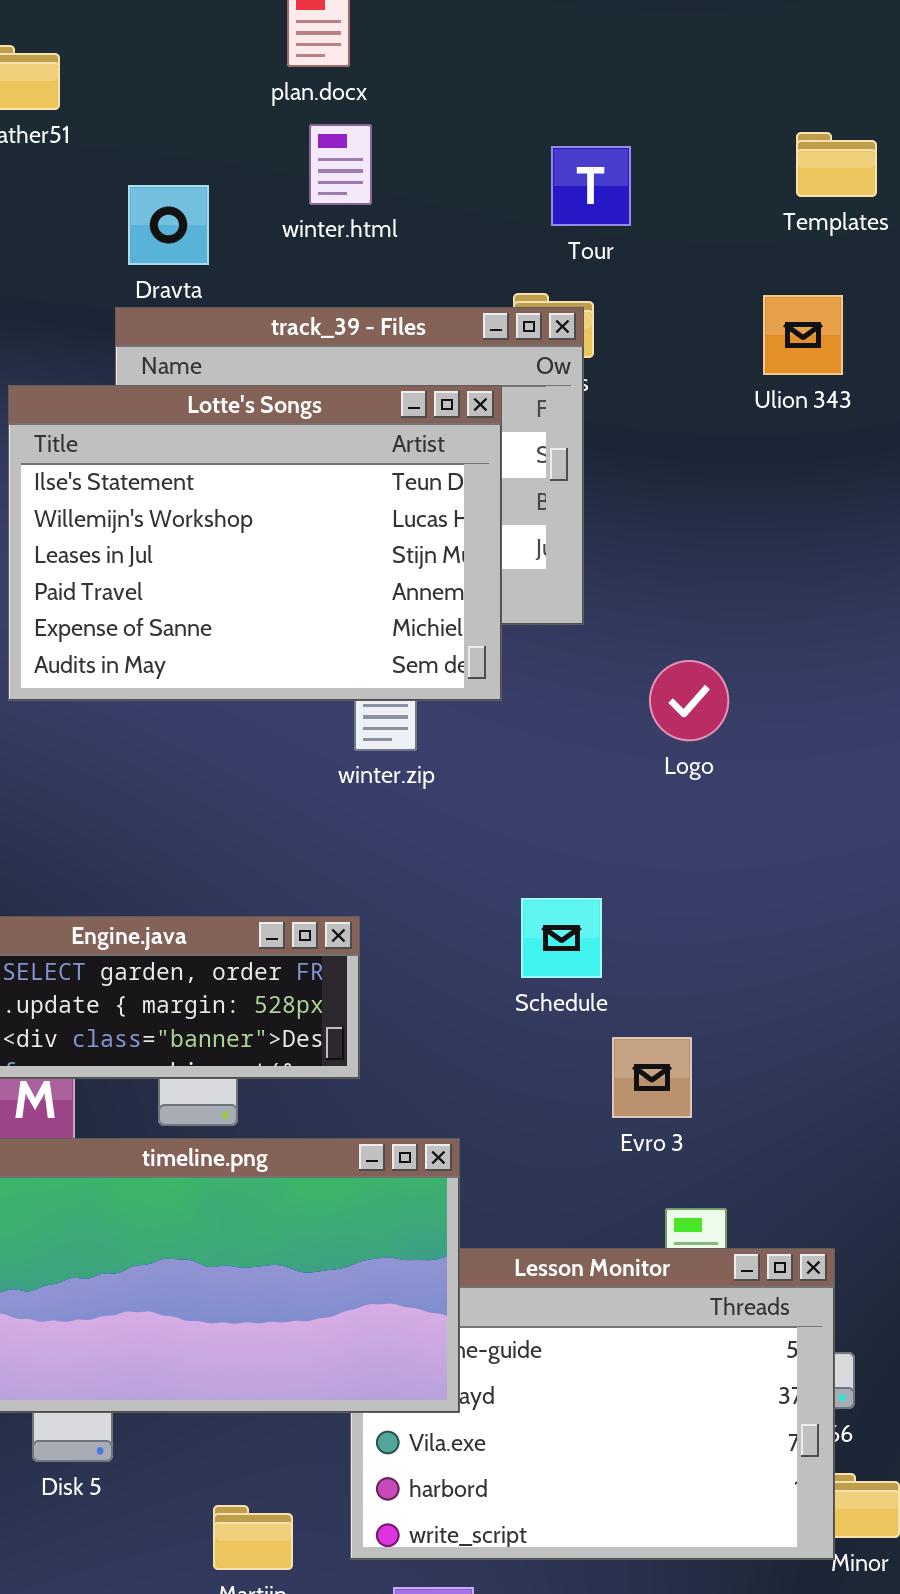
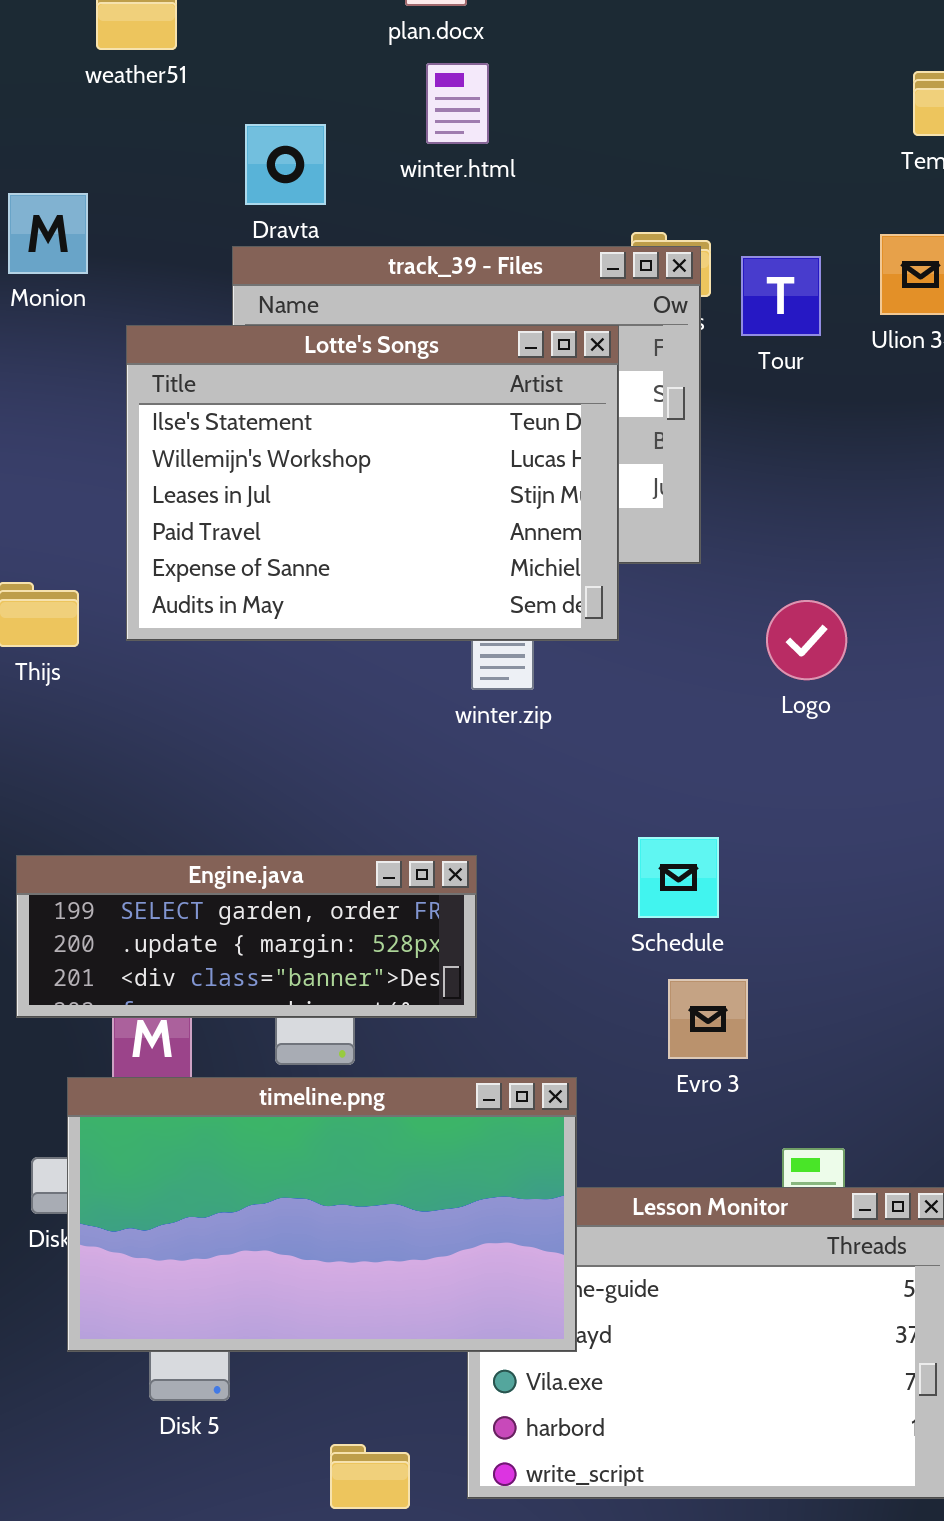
Tour: [551,146,631,226] -> [741,256,821,336], moved
Evro 3: [612,1037,692,1118] -> [668,979,748,1059], moved

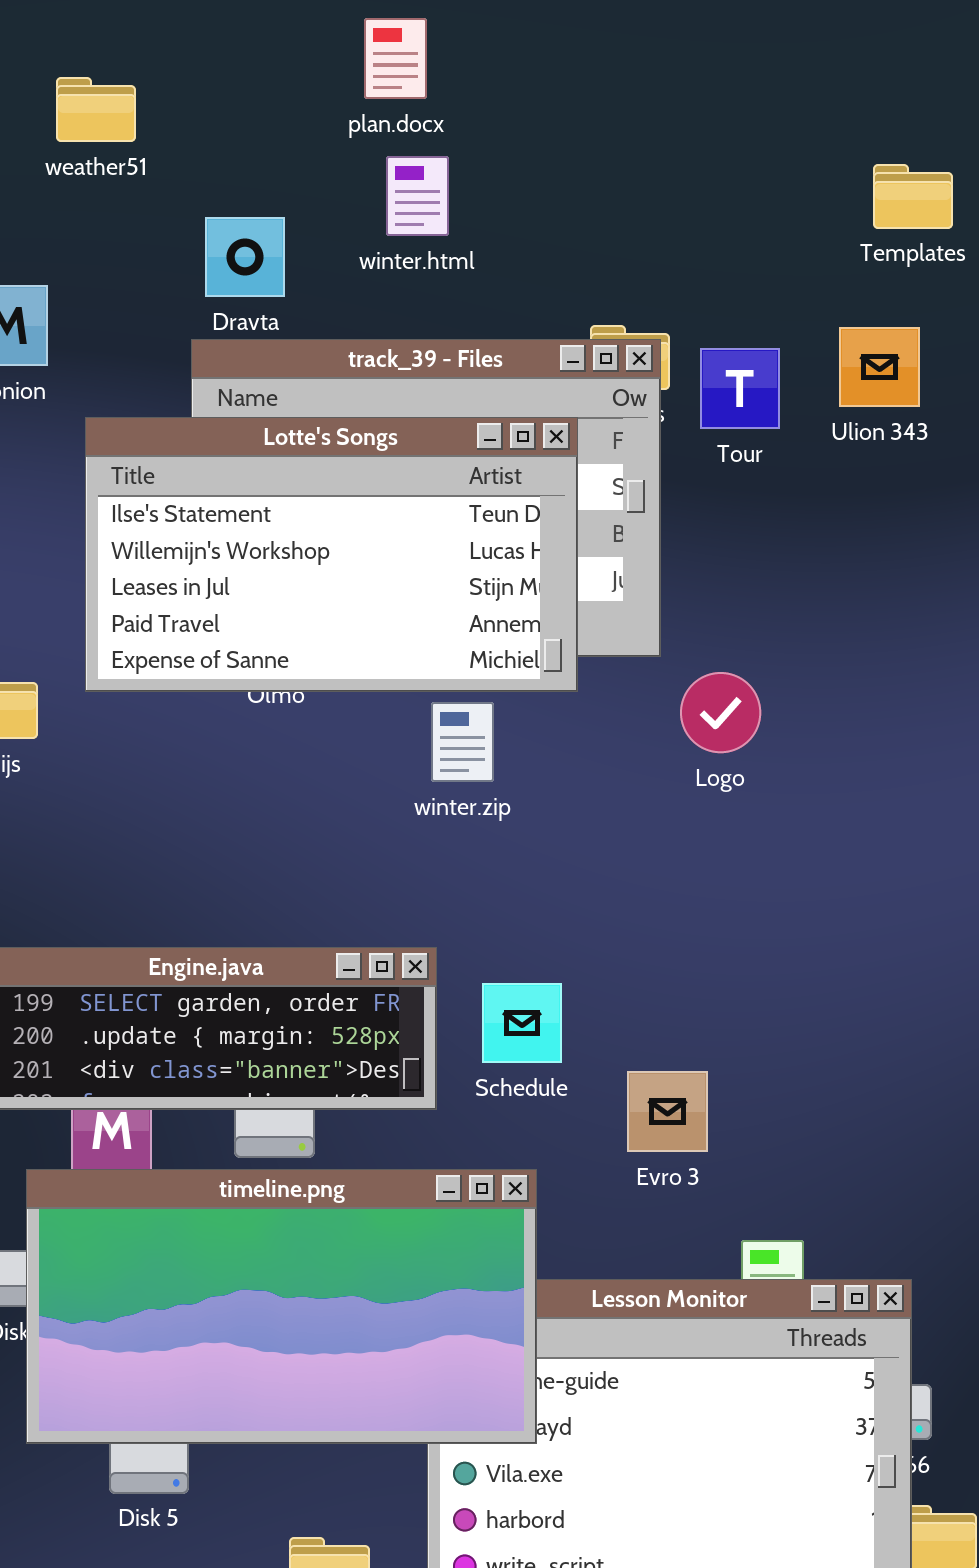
Lotte's Songs: [126,325,619,641] -> [85,417,578,692], resized
Logo: [766,600,847,680] -> [680,672,761,753], moved
Schedule: [638,837,719,918] -> [482,983,562,1063], moved

